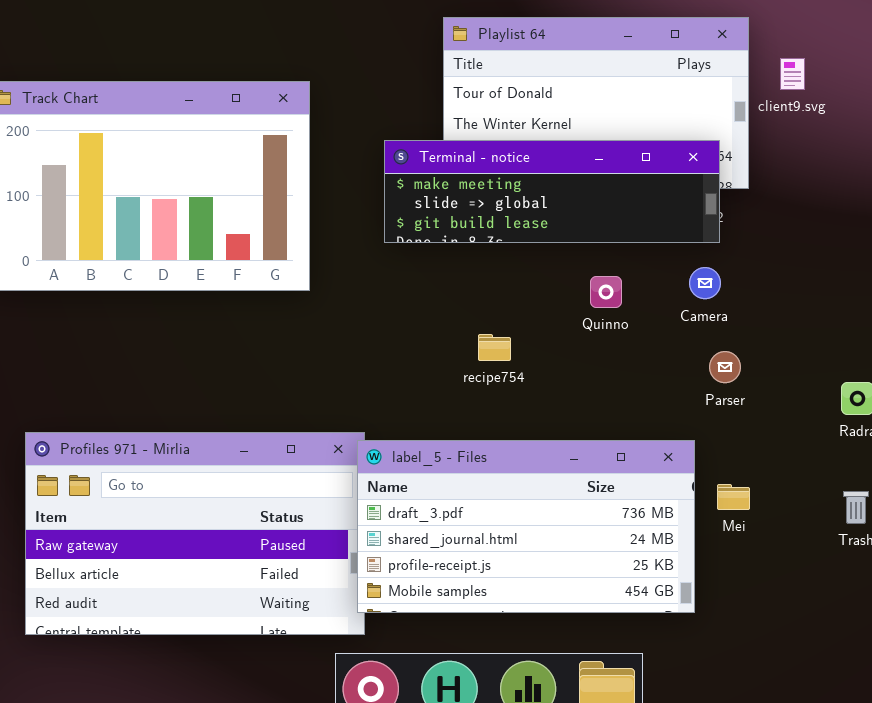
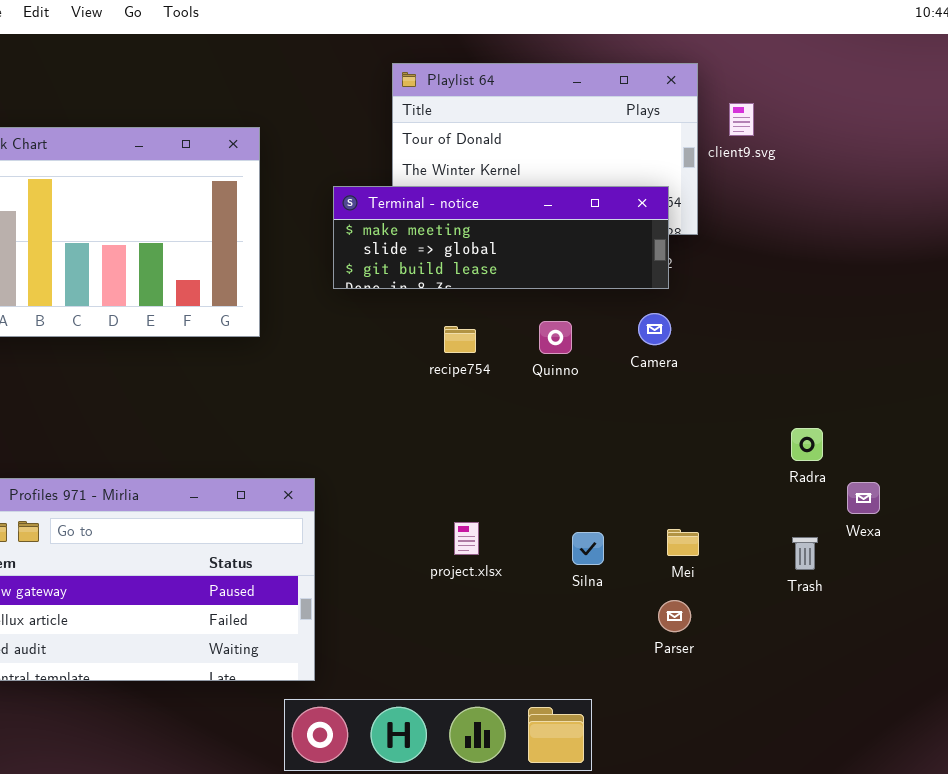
recipe754: [478,334,511,361] -> [444,326,476,353], moved
Parser: [709,351,741,383] -> [658,600,691,632], moved
label_5 - Files: [357,440,695,613] -> none, closed

